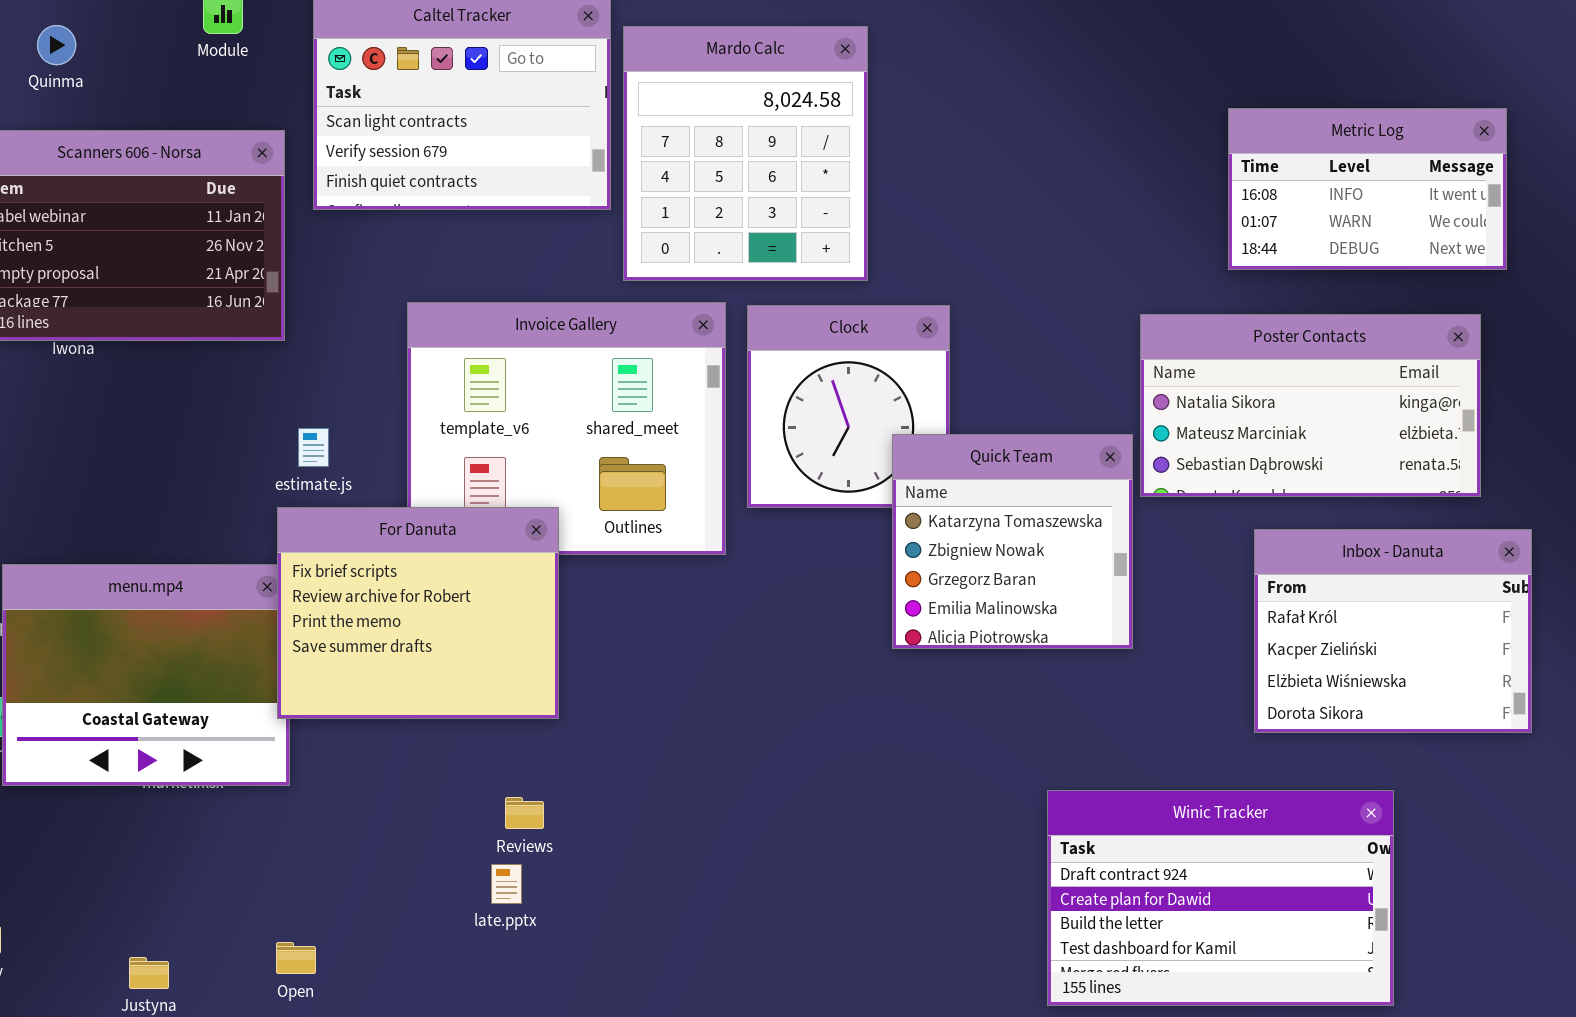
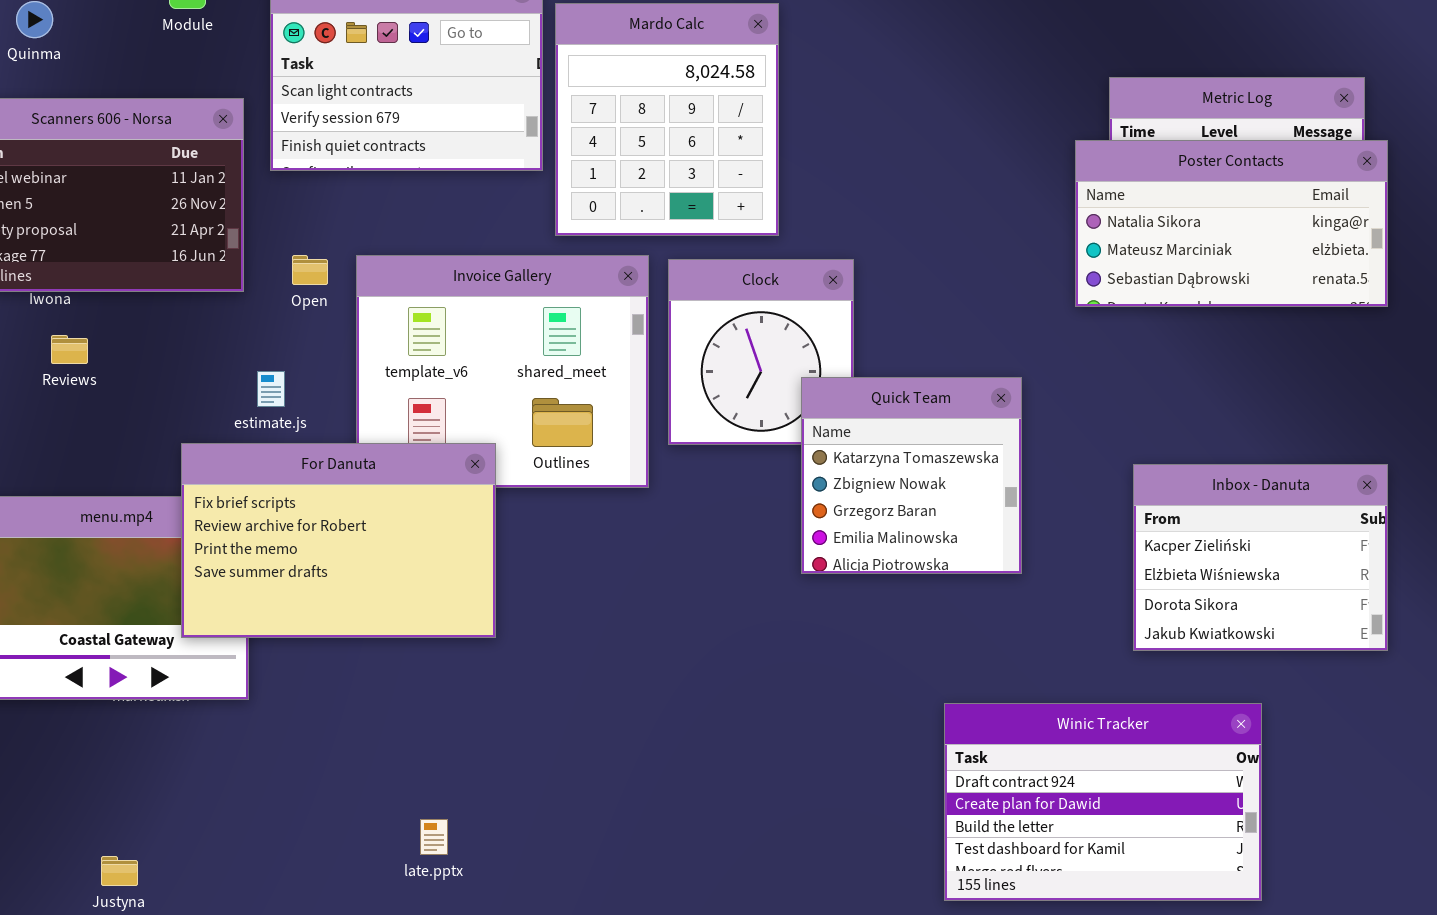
Poster Contacts: [1140,314,1481,497] -> [1075,140,1388,307], moved
For Danuta: [277,507,559,719] -> [181,443,496,638], resized
Inbox - Danuta: [1254,529,1532,733] -> [1133,464,1388,651], scrolled down 1 row
Reviews: [505,797,544,829] -> [51,335,88,364], moved
late.pptx: [491,864,522,904] -> [420,819,448,855], moved
Open: [276,942,316,974] -> [292,255,328,285], moved

